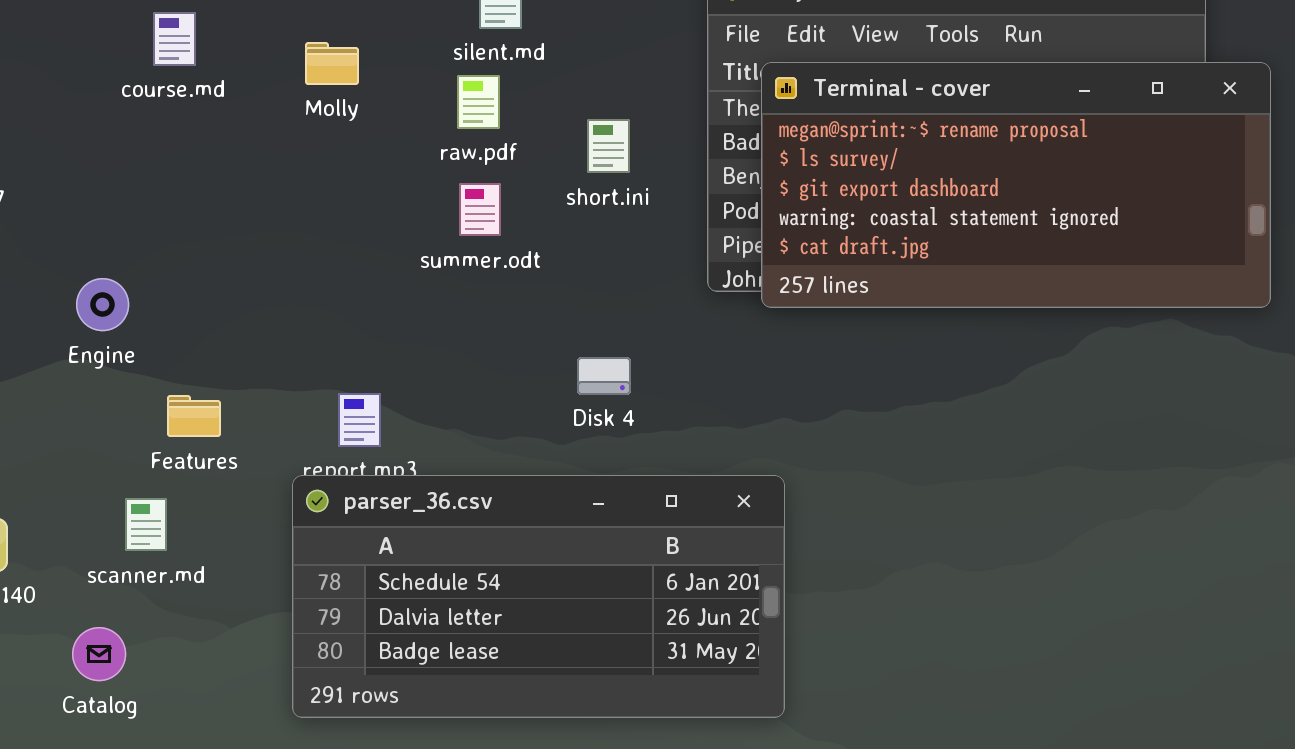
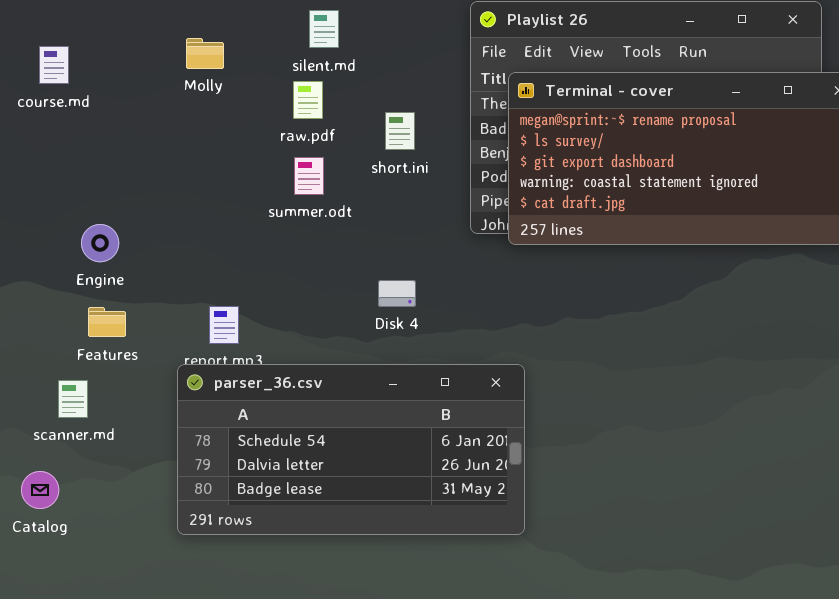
course.md: [153,12,196,66] -> [39,46,69,84], moved
Molly: [305,42,359,85] -> [186,38,224,69], moved
Engine: [76,278,129,331] -> [81,224,119,262], moved

